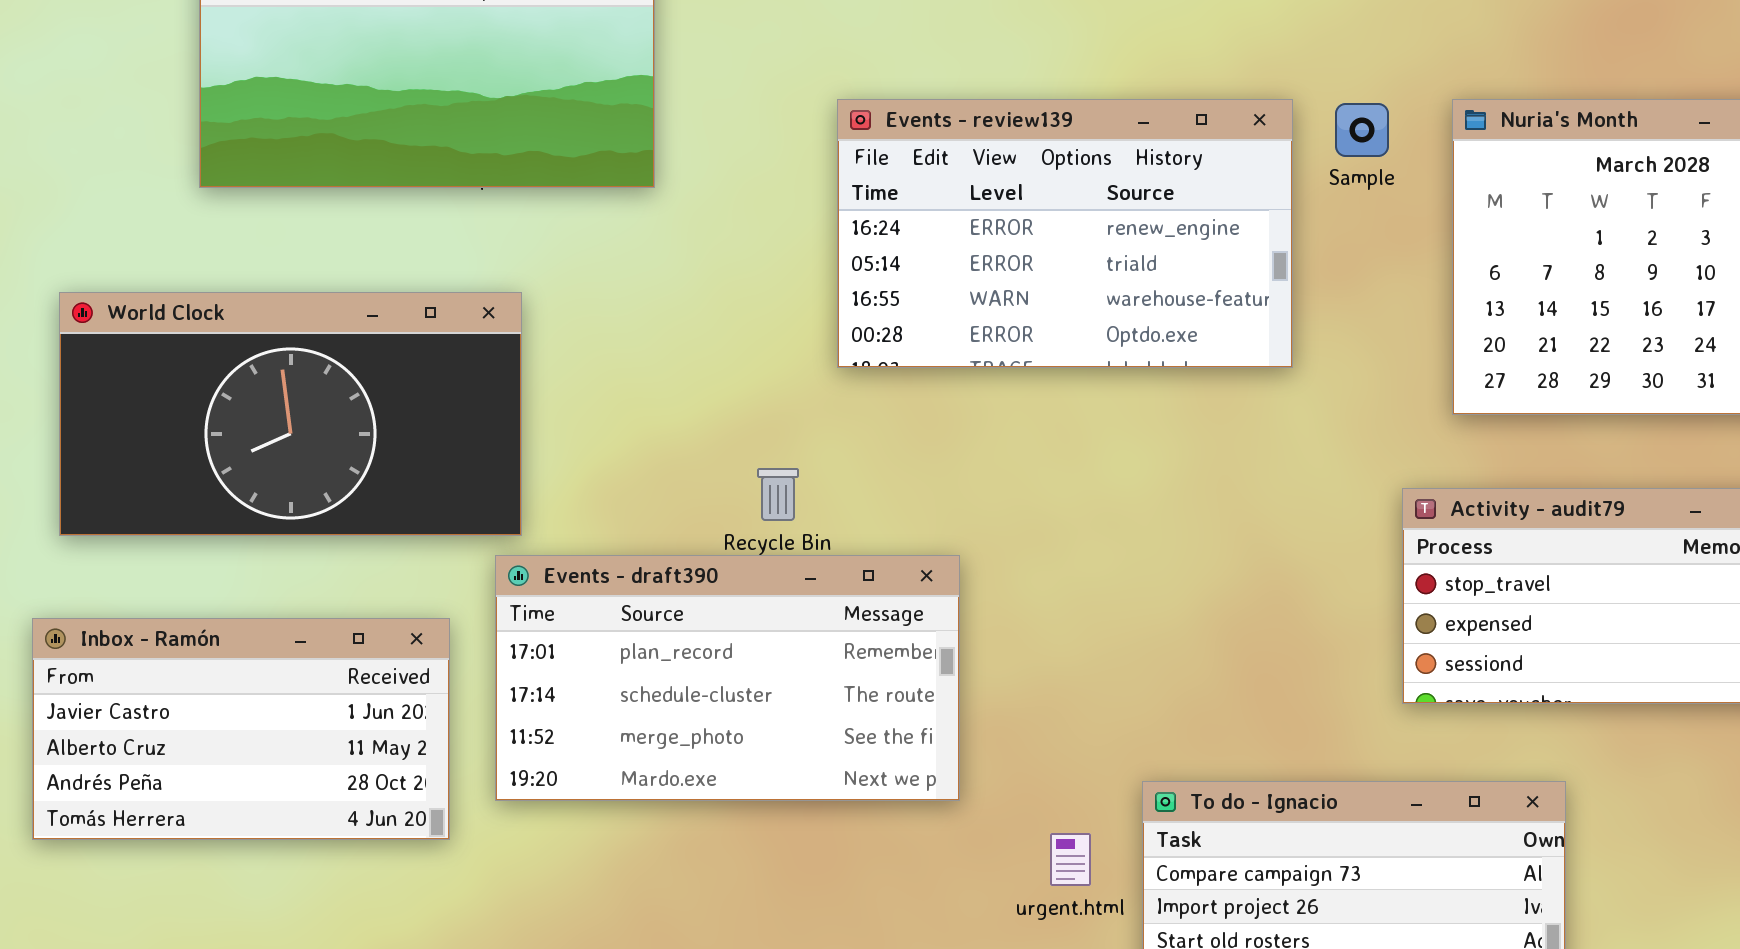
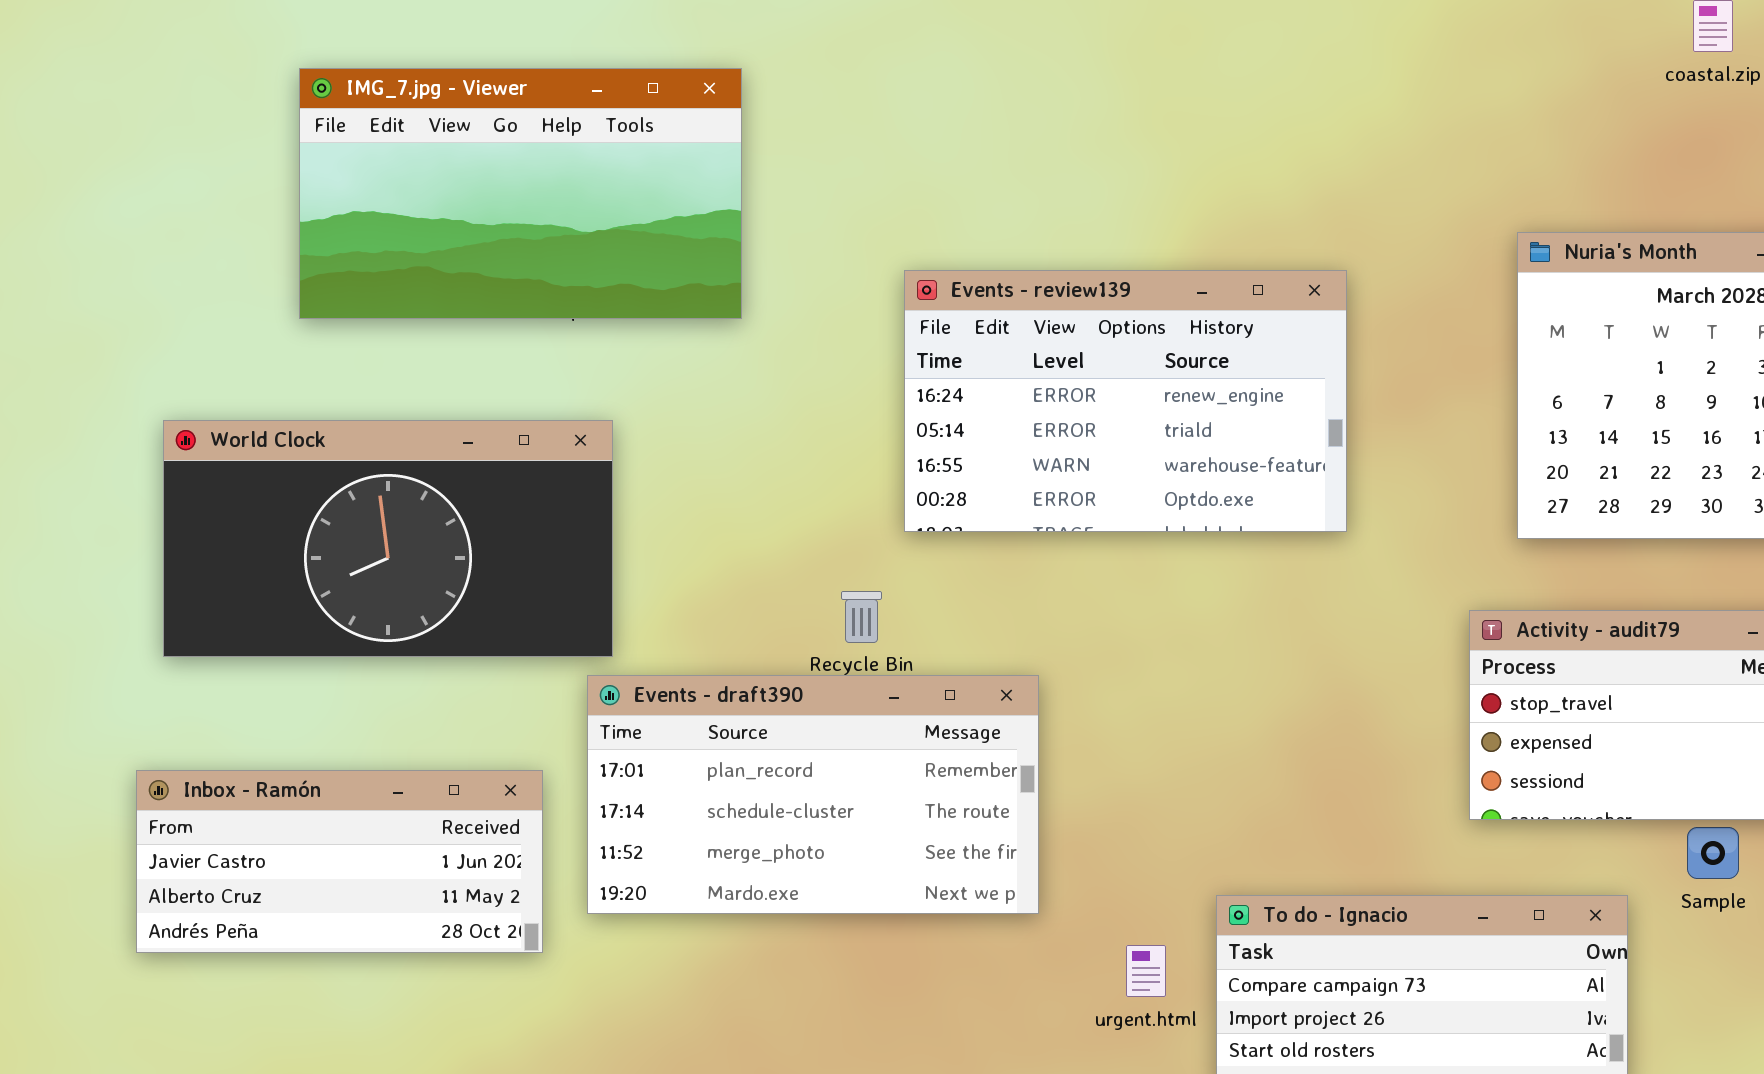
Events - review139: [837,99,1293,368] -> [904,270,1347,532], moved
Sample: [1335,103,1389,157] -> [1687,827,1739,879], moved
Inbox - Ramón: [32,618,450,840] -> [136,770,543,953], resized

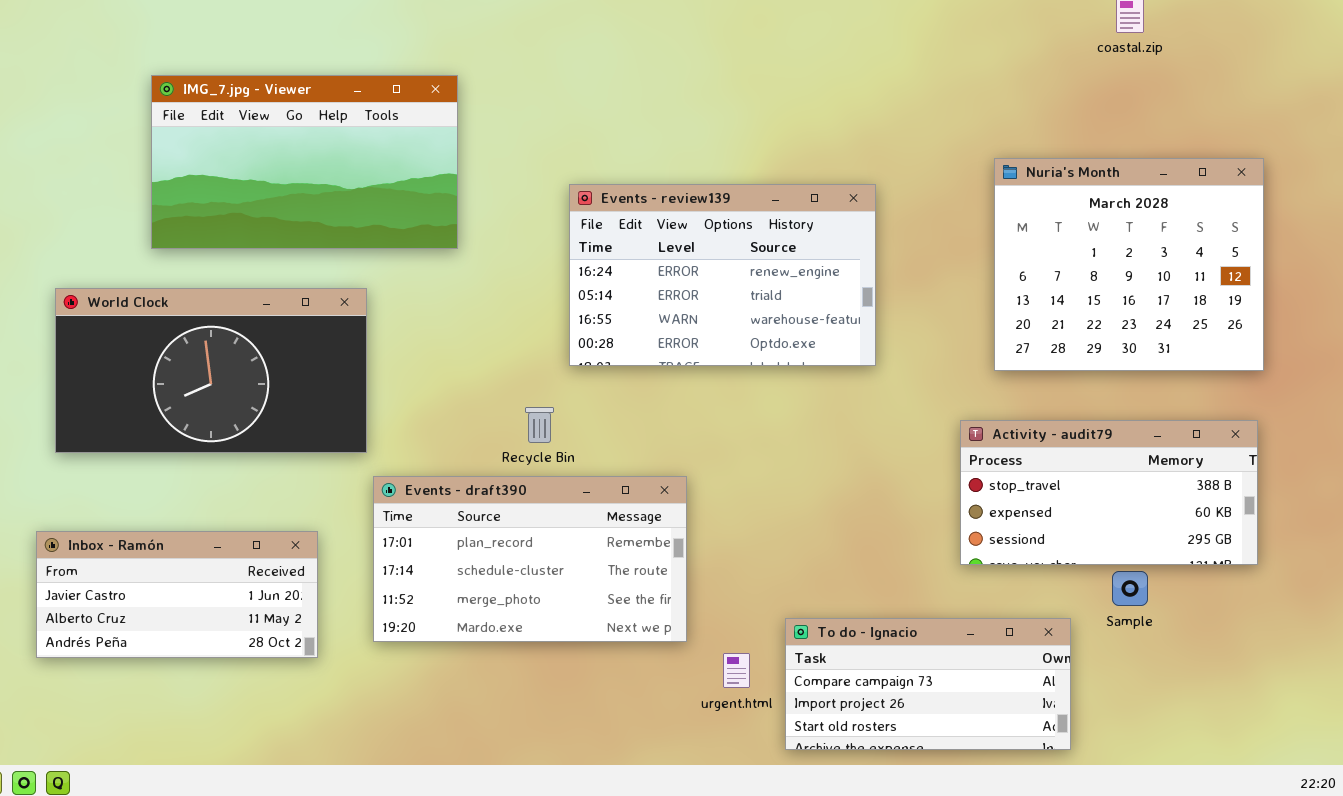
IMG_7.jpg - Viewer: [299,68,742,319] -> [151,75,458,249], moved
Events - draft390: [587,675,1039,914] -> [373,476,687,642], moved

